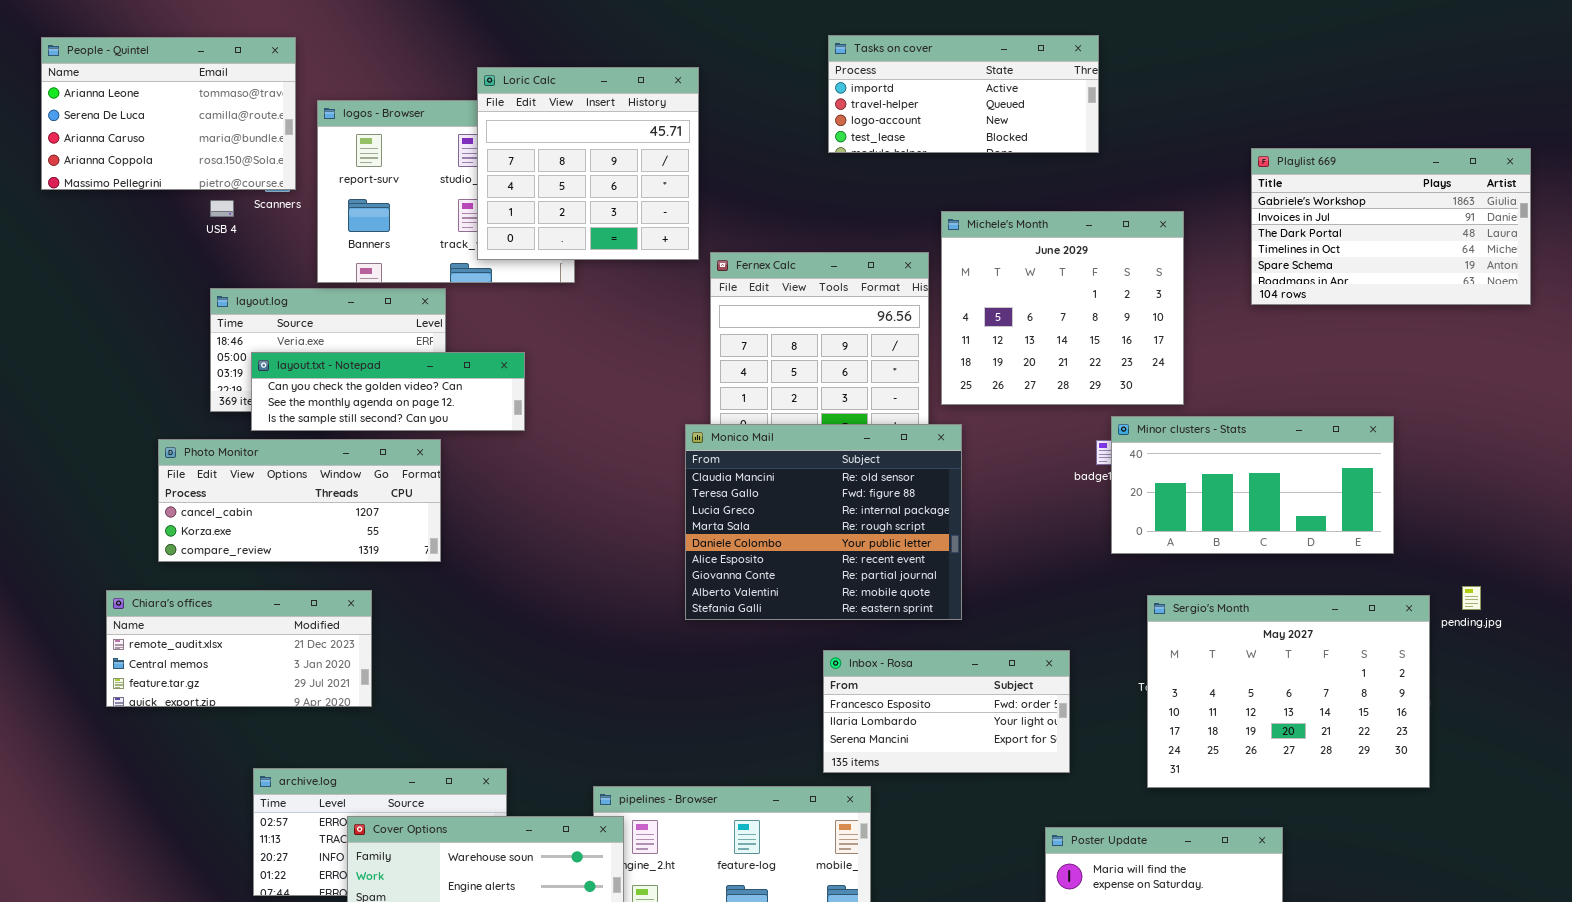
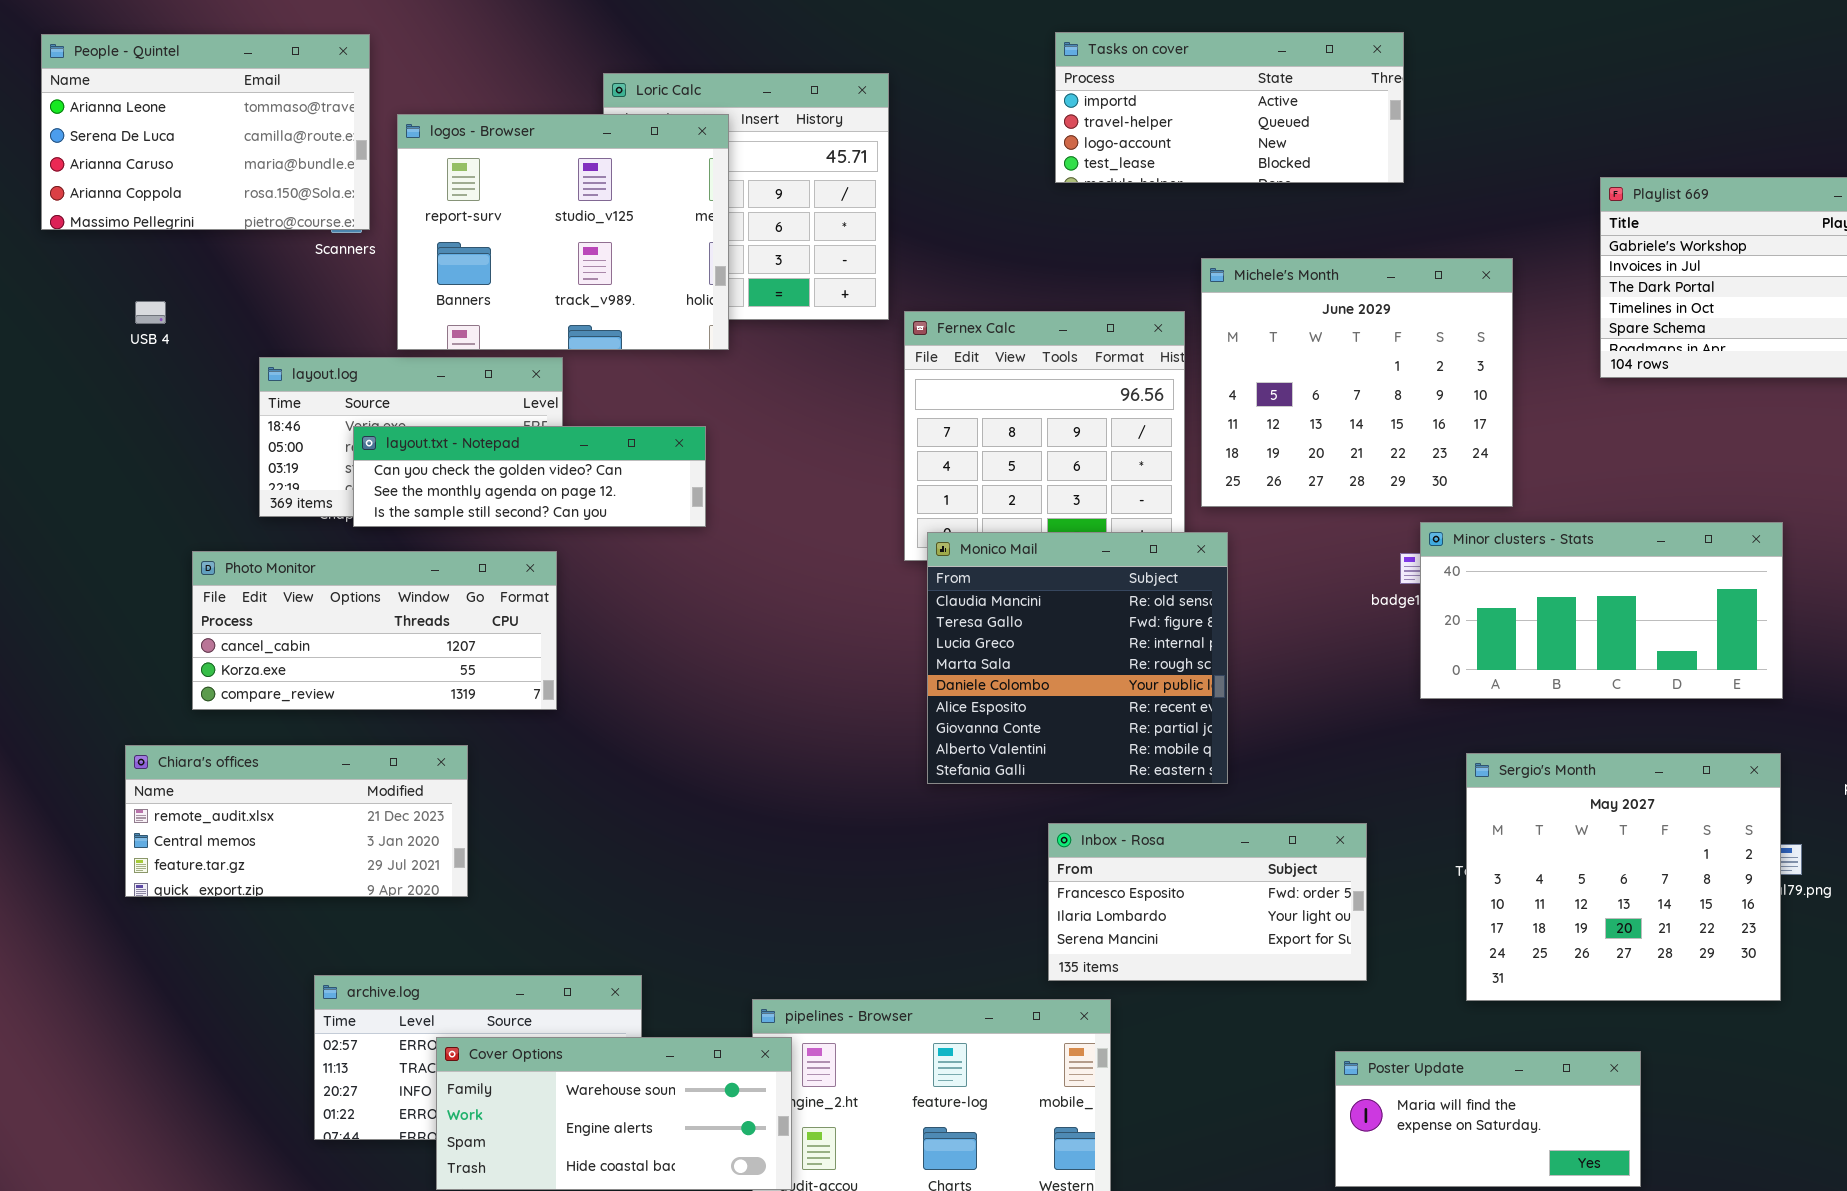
logos - Browser: [317,100,575,283] -> [397,114,729,350], raised
USB 4: [210,200,234,217] -> [135,301,166,324], moved
layout.txt - Notepad: [251,352,525,431] -> [353,426,706,527], moved
Monico Mail: [685,424,962,620] -> [927,532,1228,784], resized
Sergio's Month: [1147,595,1430,788] -> [1466,753,1781,1001], resized

